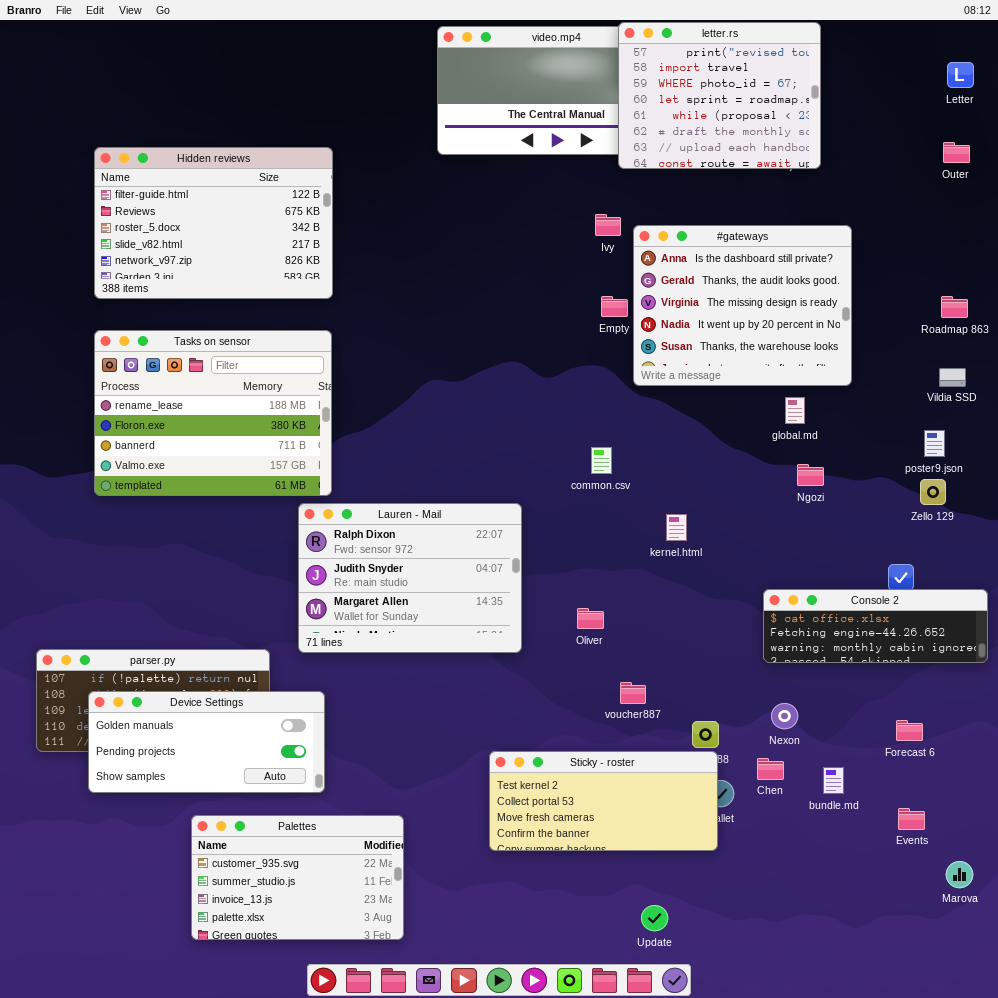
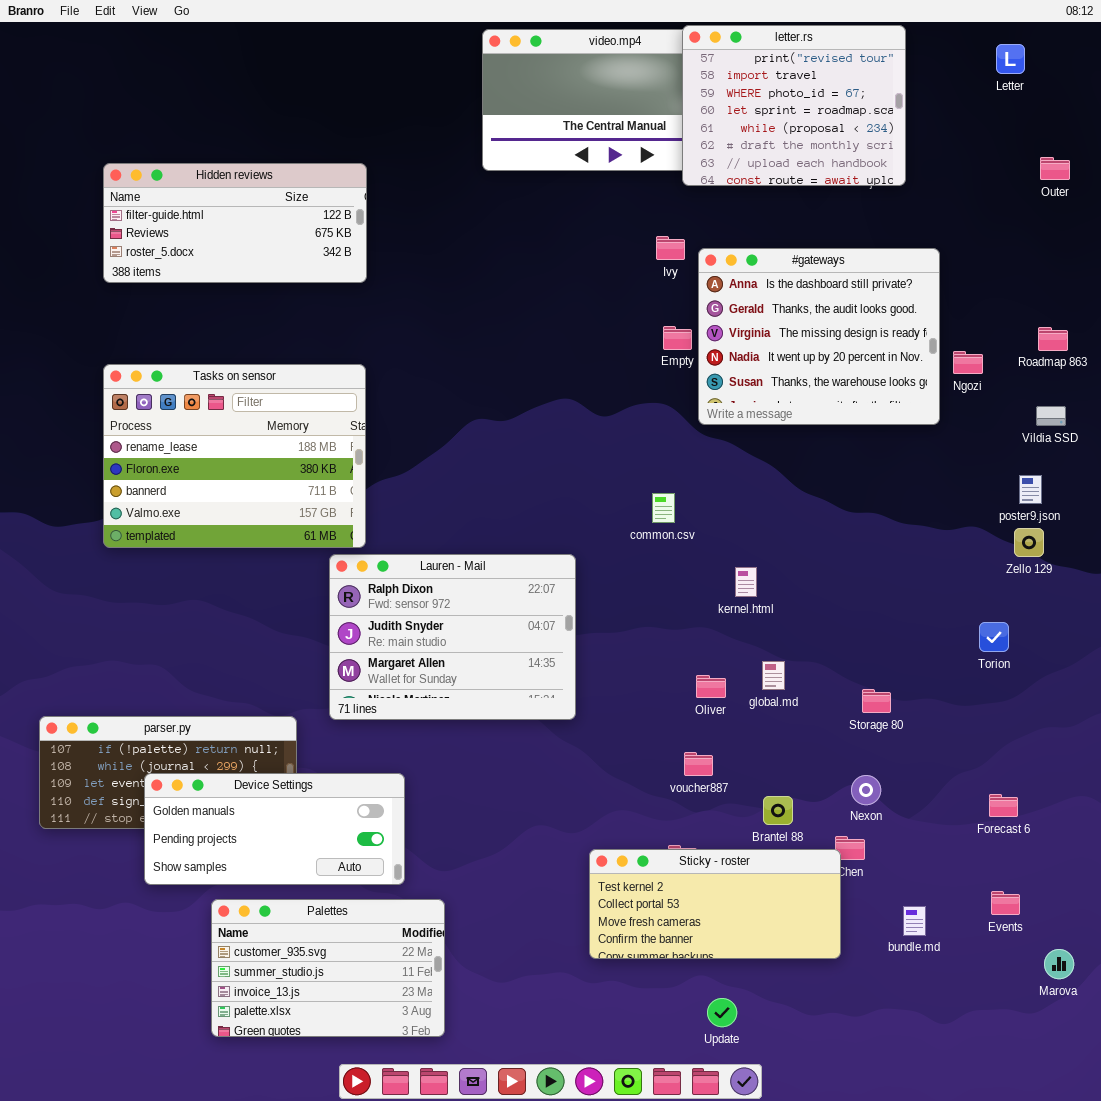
Letter: [947,62,974,88] -> [996,44,1025,74], moved
Hidden reviews: [94,147,333,299] -> [103,163,367,283], resized
global.md: [785,397,805,424] -> [762,661,785,690], moved
Ngozi: [797,464,824,486] -> [953,351,983,374], moved
Console 2: [763,589,988,663] -> none, closed
Oliver: [577,608,604,629] -> [696,675,726,698], moved
Device Settings: [88,691,325,793] -> [144,773,405,885], moved
Sticky - roster: [489,751,718,851] -> [589,849,841,959], moved
bundle.md: [823,767,844,794] -> [903,906,926,936], moved

